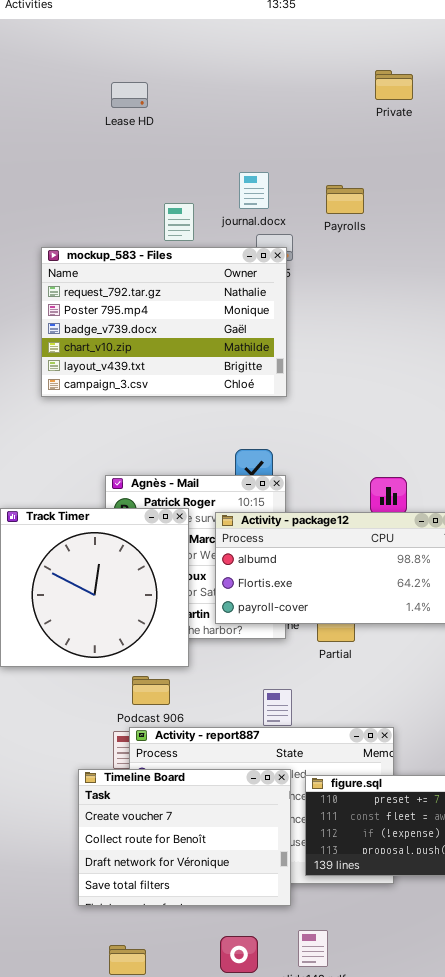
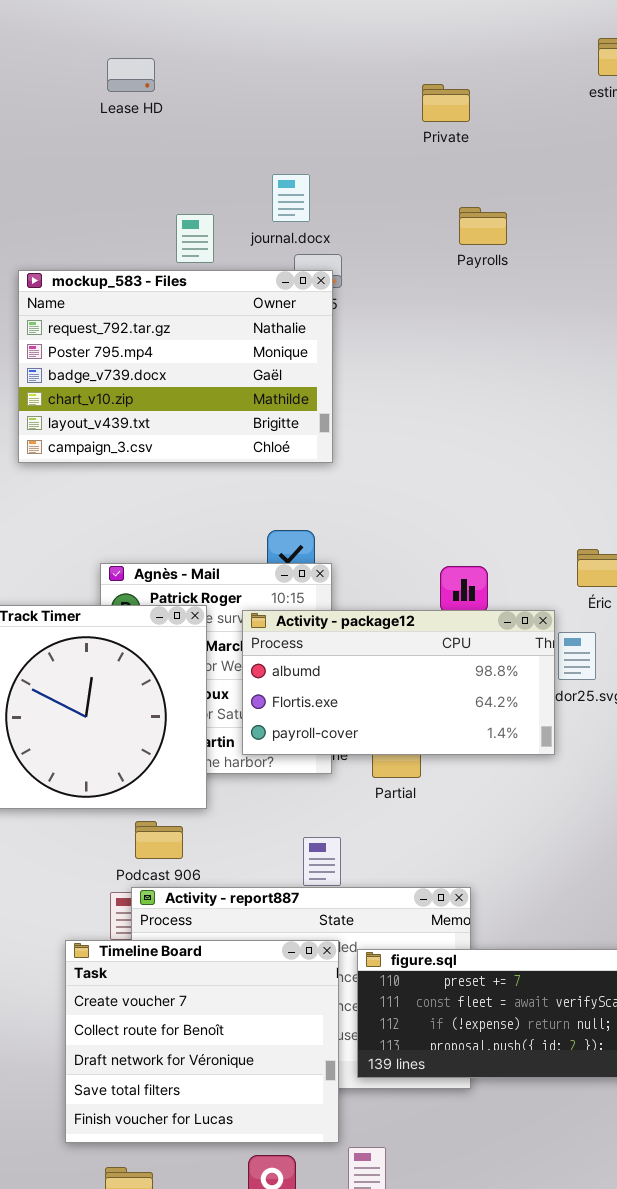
Private: [375,70,413,100] -> [422,84,470,122], moved
Payrolls: [326,185,364,214] -> [459,207,507,245], moved
Timeline Board: [78,769,291,906] -> [65,940,339,1143], resized

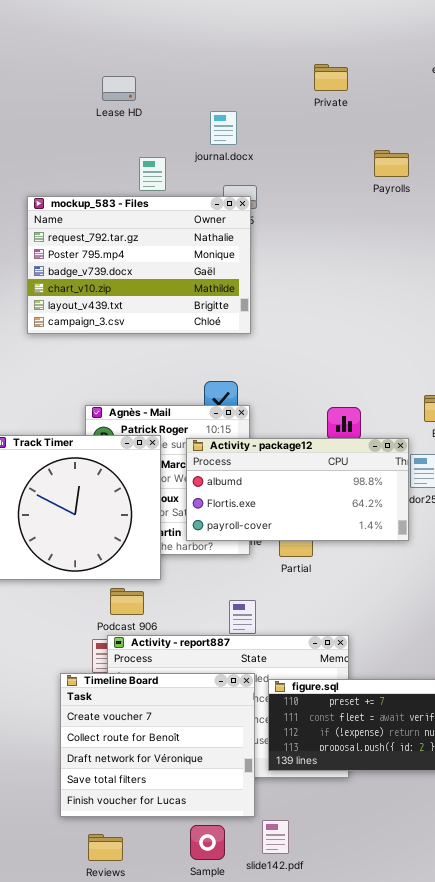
Lease HD: [107,58,155,92] -> [102,76,136,101], moved
journal.docx: [272,174,310,222] -> [210,111,237,145], moved
Payrolls: [459,207,507,245] -> [374,150,409,177], moved

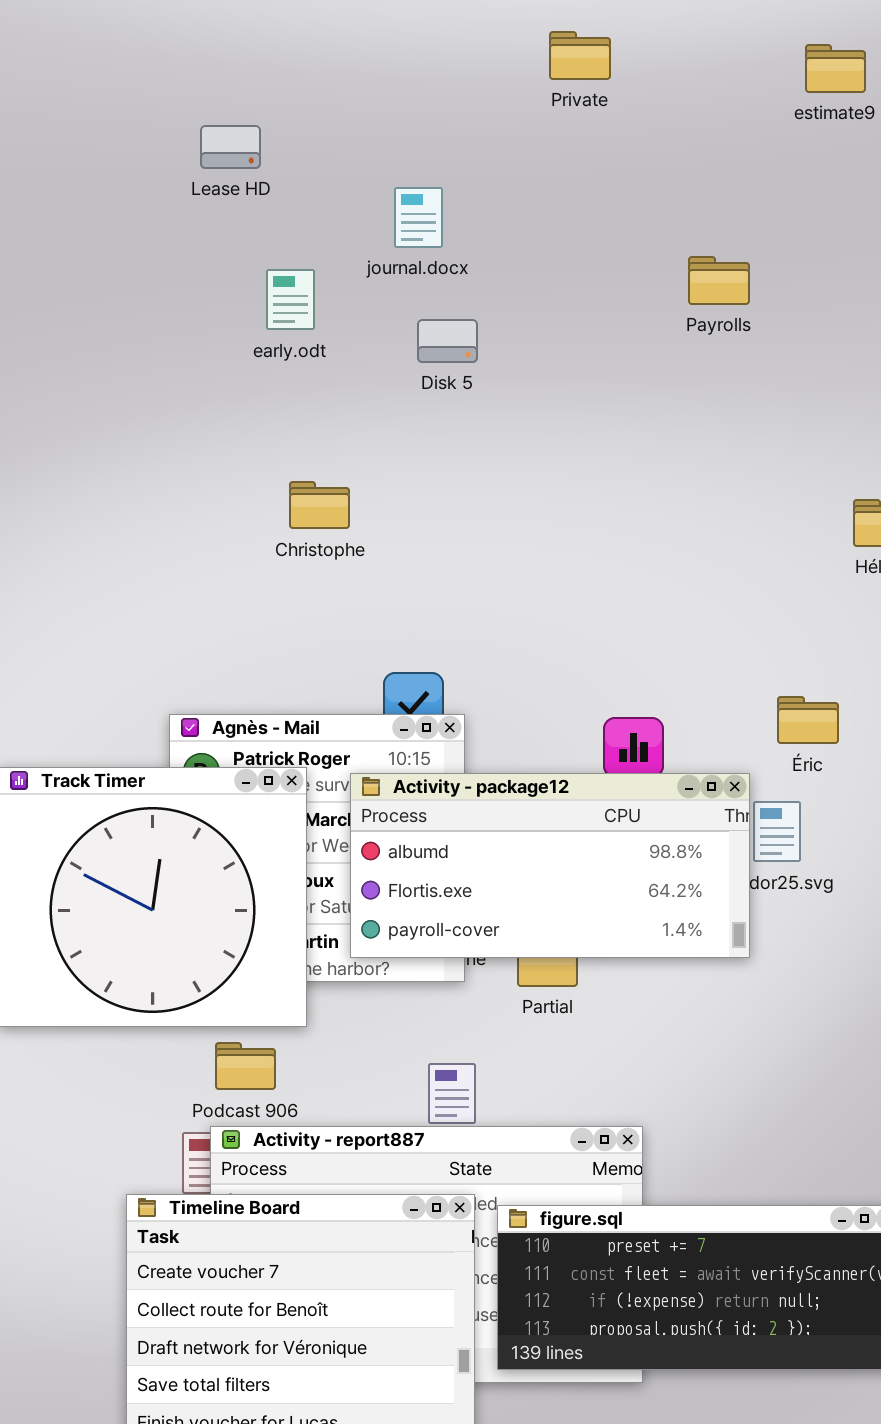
Private: [314,64,348,91] -> [549,31,611,80], moved
mockup_583 - Files: [27,196,251,334] -> none, closed

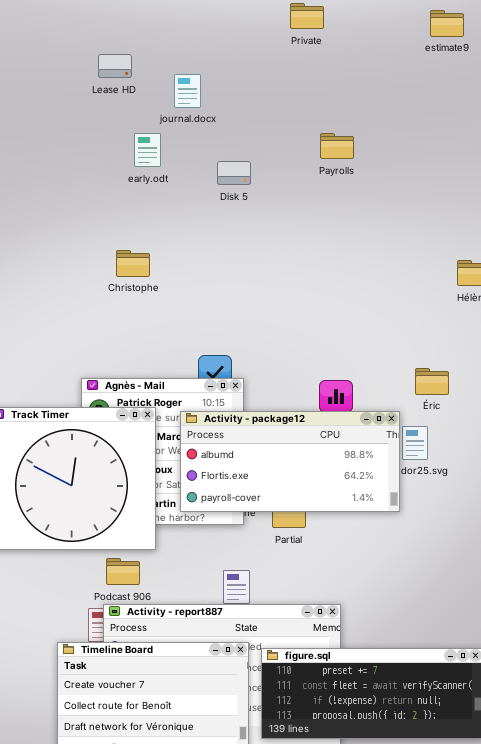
journal.docx: [394,187,443,248] -> [174,74,201,108], moved
Payrolls: [688,256,750,305] -> [320,133,354,159], moved
Christophe: [289,481,350,529] -> [116,250,150,277], moved

